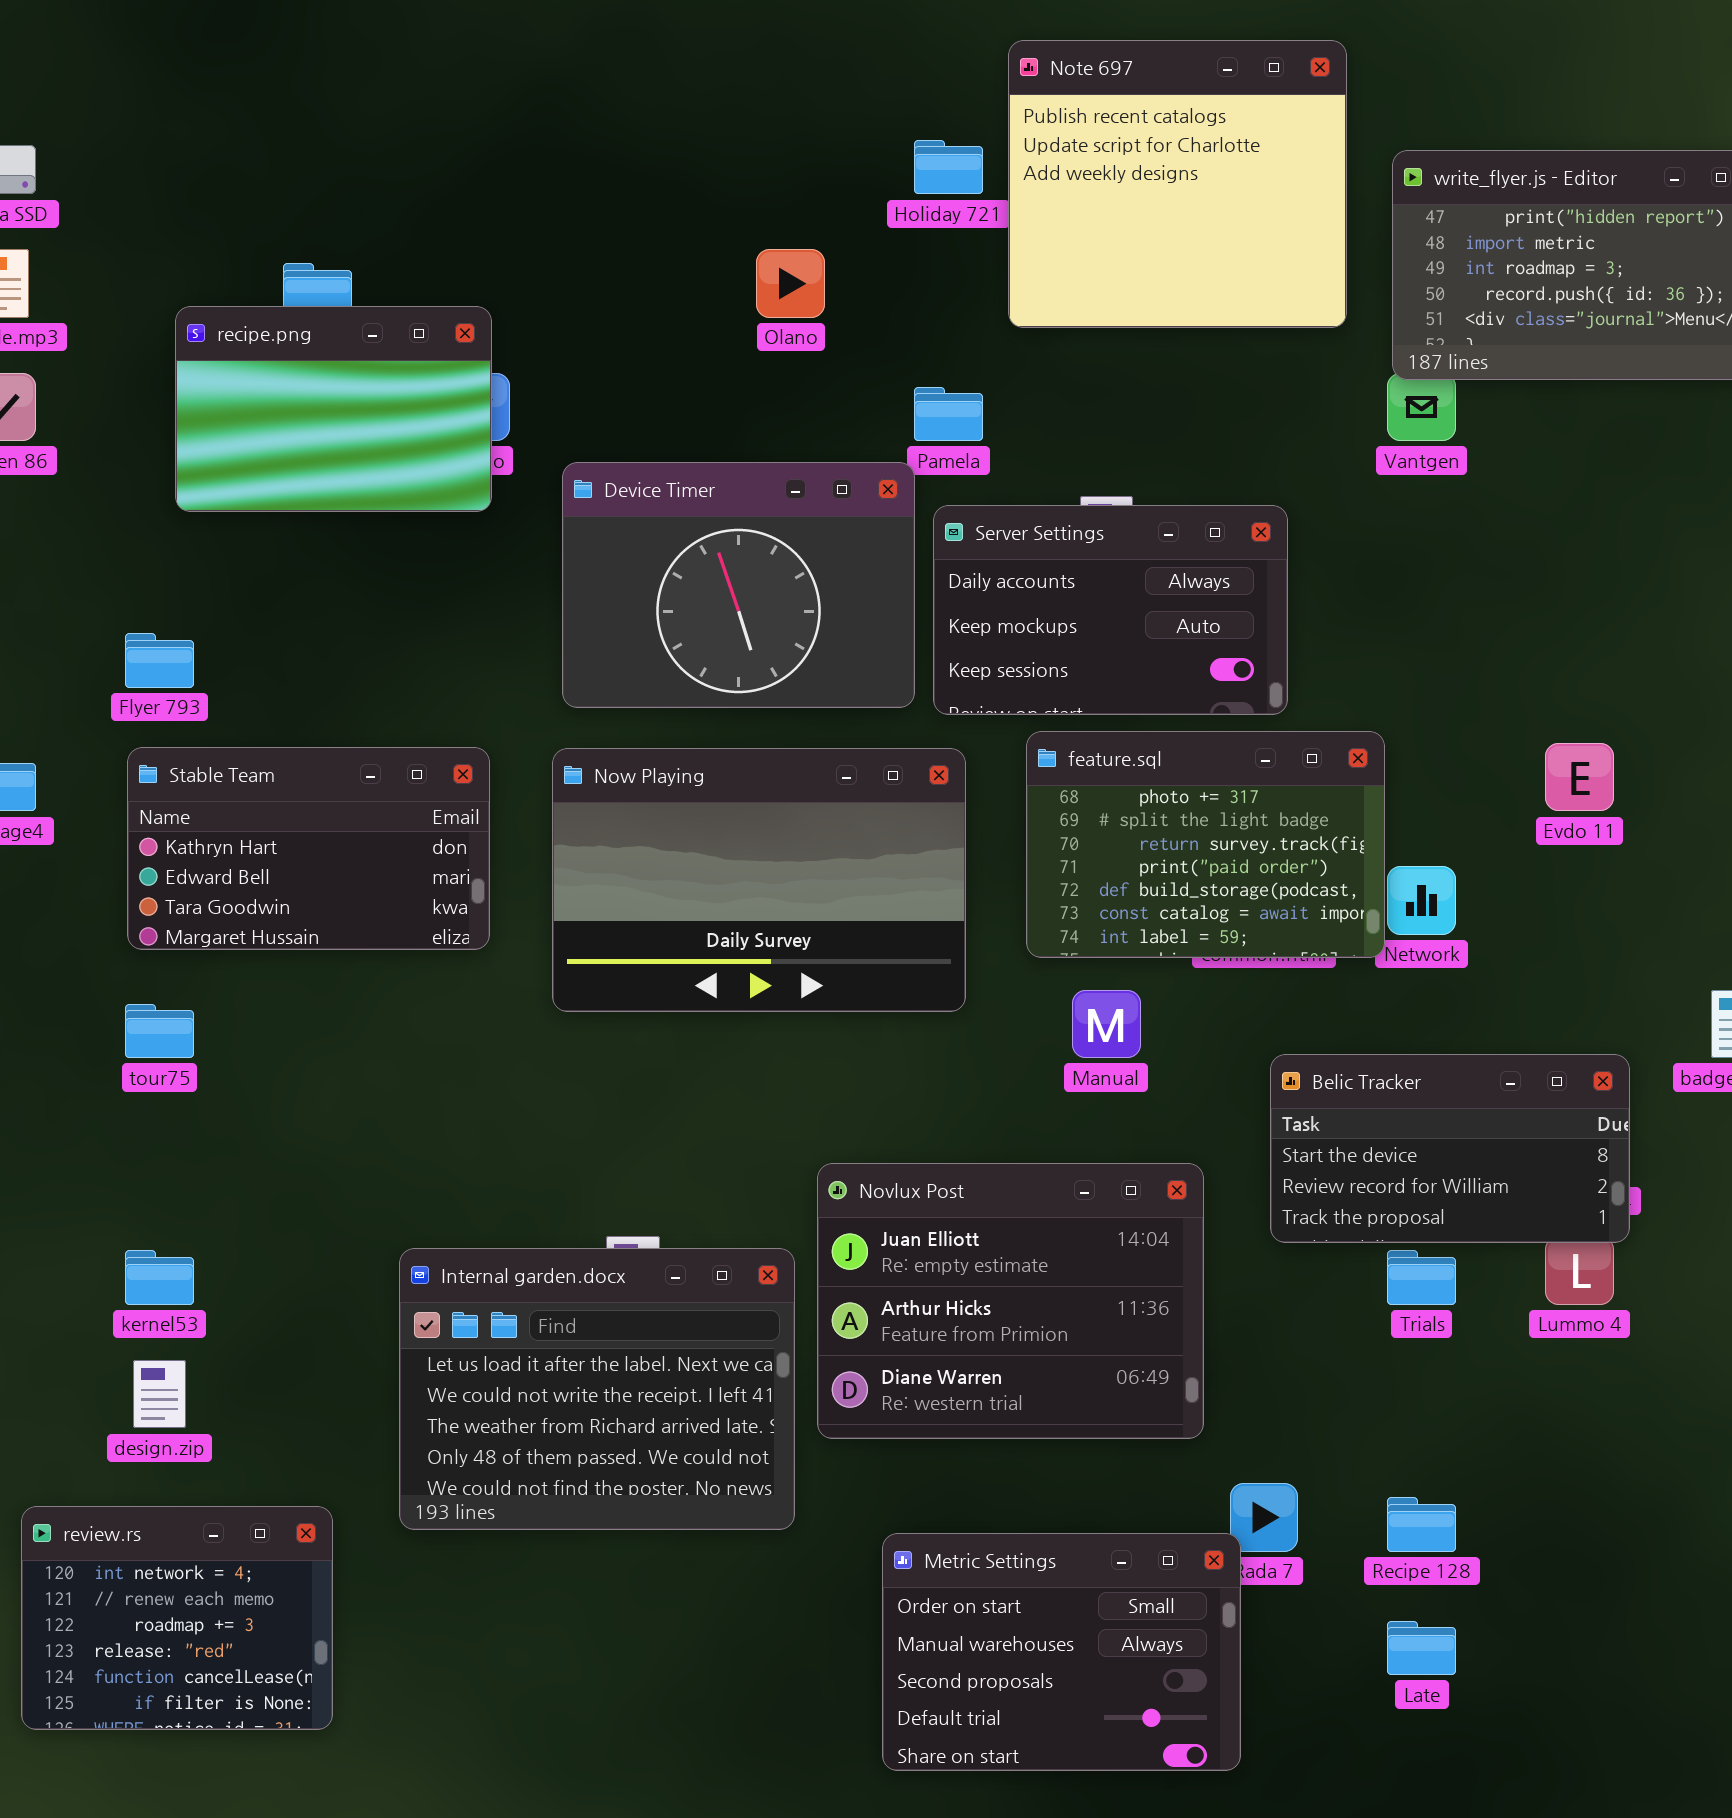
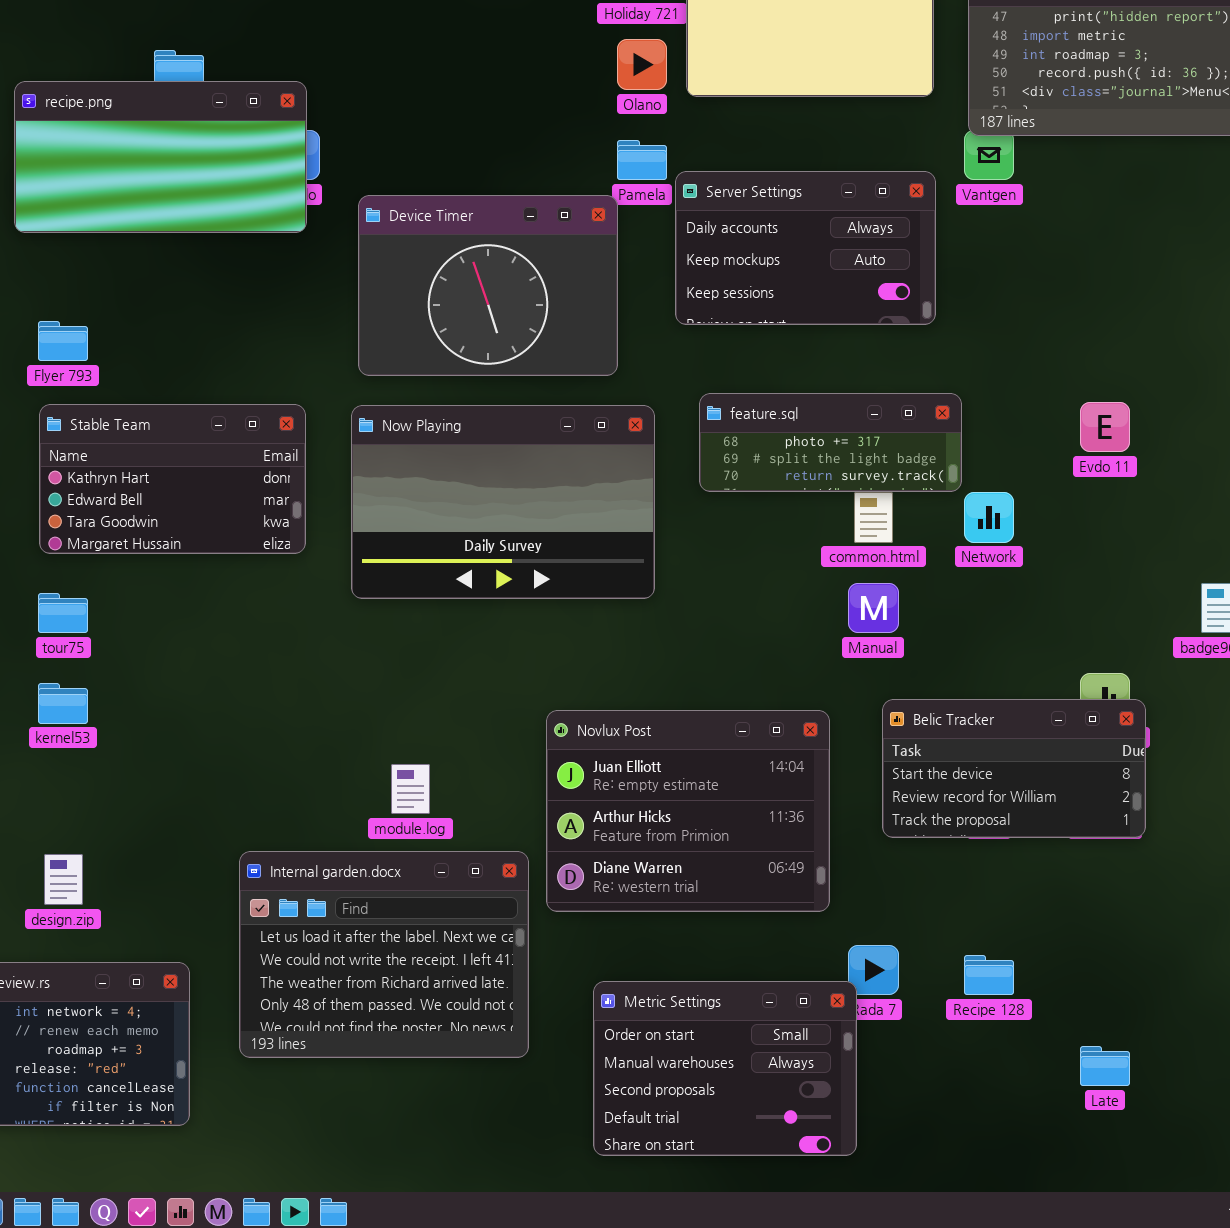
Olano: [756,249,825,318] -> [617,39,667,90], moved
recipe.png: [175,306,492,512] -> [14,81,307,233], resized
Server Settings: [933,505,1288,715] -> [675,171,936,325], moved
feature.sql: [1026,731,1385,958] -> [699,393,962,492], resized
Manual: [1072,990,1141,1058] -> [848,583,899,633], moved
Belic Tracker: [1270,1054,1630,1243] -> [882,699,1146,838], moved
Internal garden.docx: [399,1248,795,1530] -> [239,851,529,1058], moved
kernel53: [125,1250,194,1305] -> [38,683,88,724], moved
Late: [1387,1621,1456,1675] -> [1080,1046,1130,1086], moved

